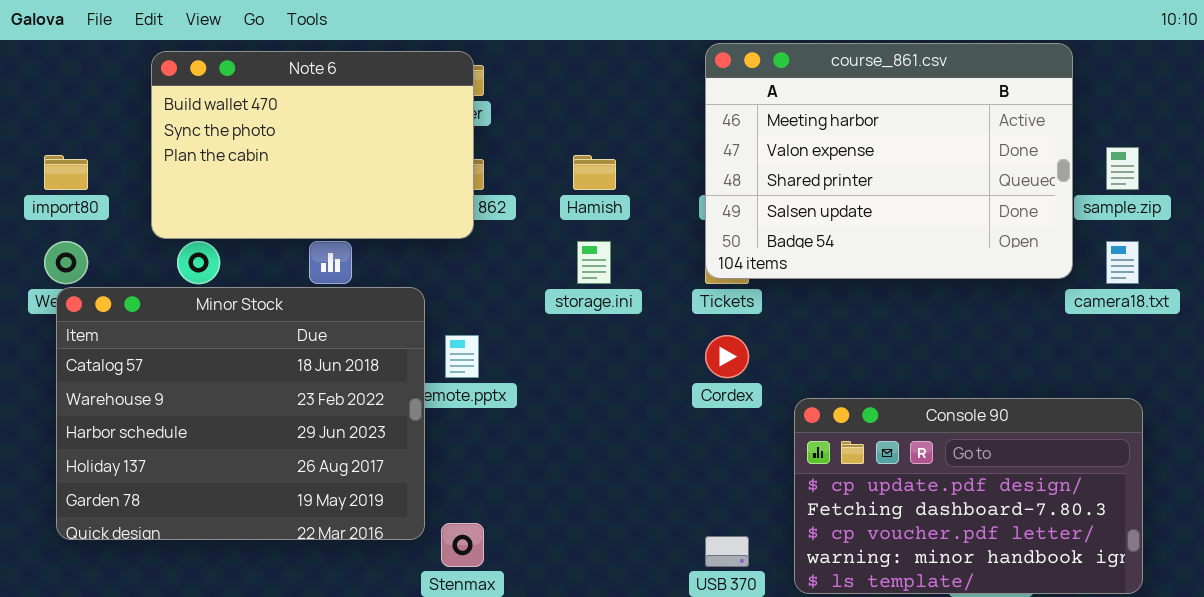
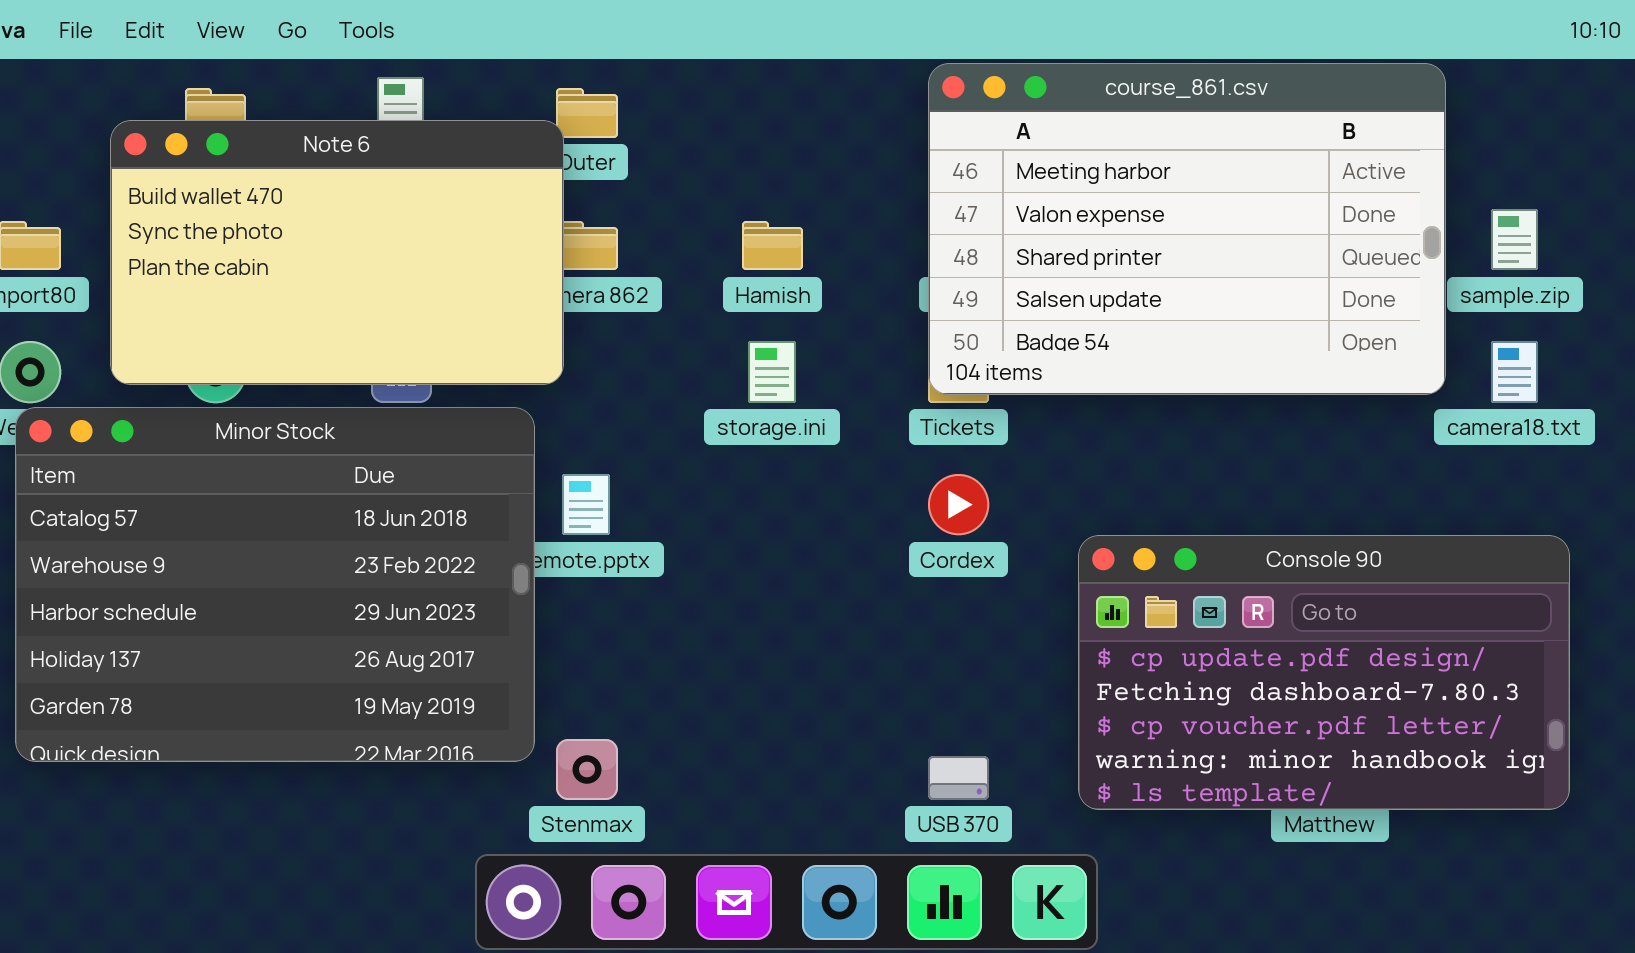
Note 6: [151,51,474,239] -> [110,120,564,385], moved
Console 90: [794,398,1143,594] -> [1078,535,1570,810], moved

